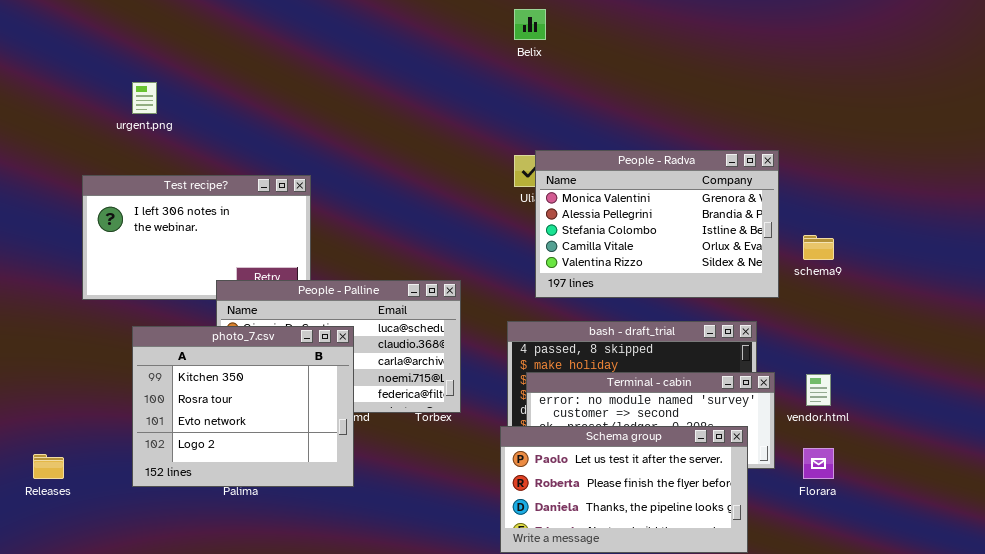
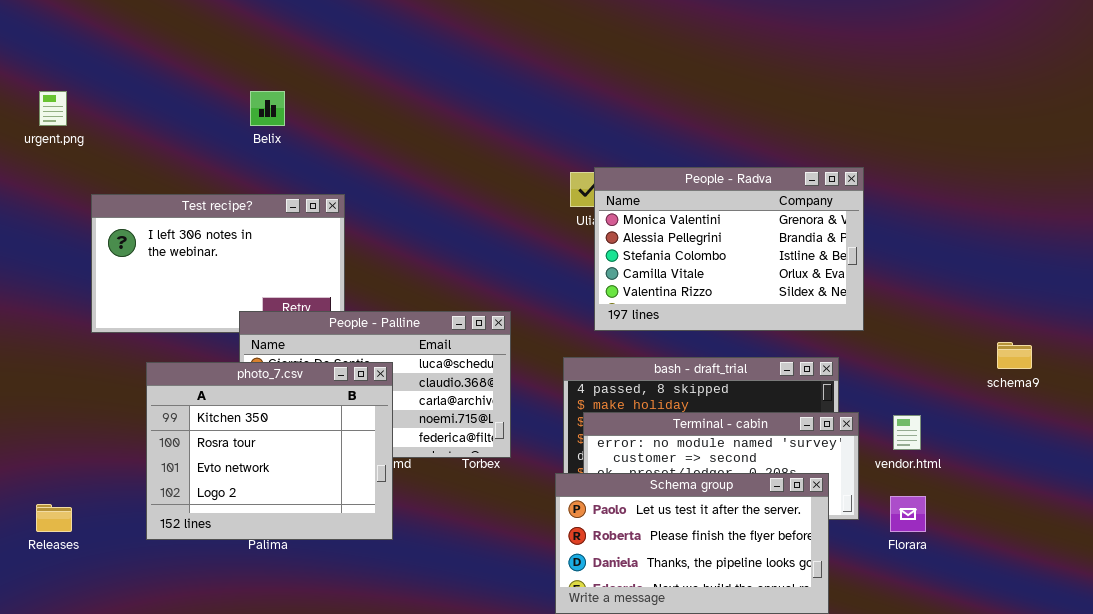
Belix: [514,9,546,40] -> [250,91,285,126], moved
urgent.png: [132,82,157,114] -> [39,91,67,126], moved
schema9: [803,235,834,260] -> [997,342,1032,369], moved

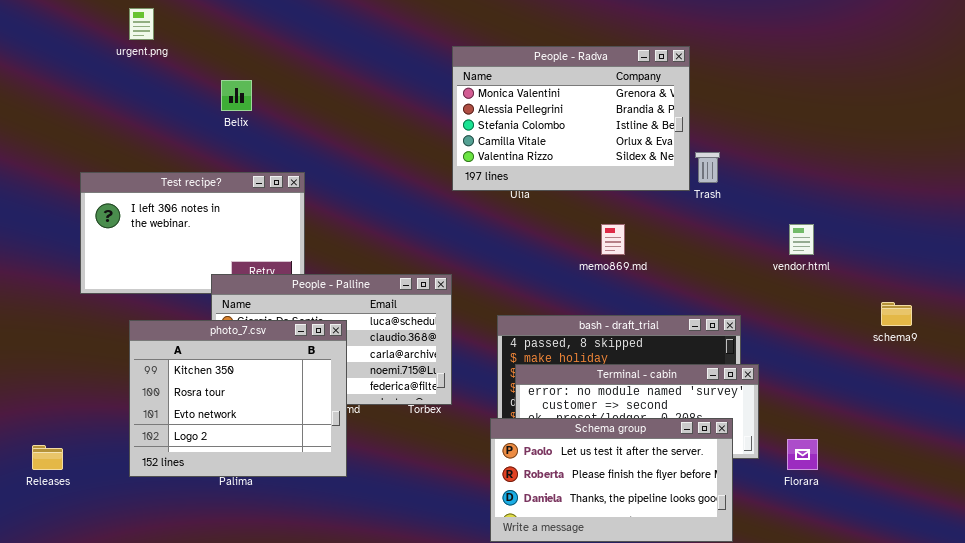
urgent.png: [39,91,67,126] -> [129,8,154,40], moved
People - Radva: [594,167,864,331] -> [452,46,690,191], moved
vendor.html: [893,415,921,450] -> [789,224,814,255], moved

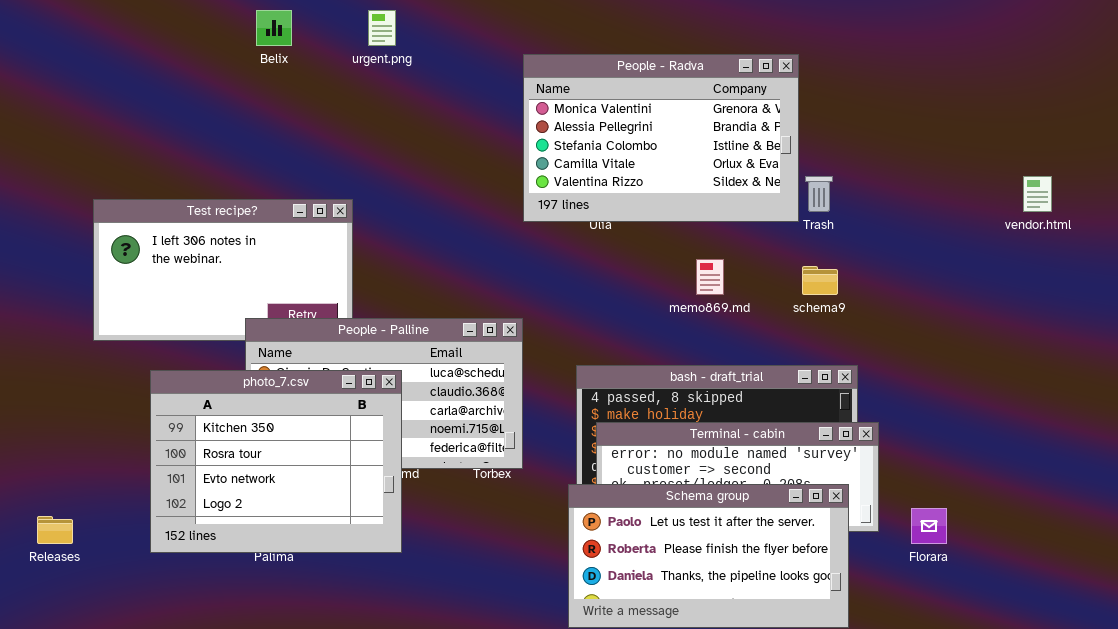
urgent.png: [129,8,154,40] -> [368,10,396,46], moved
Belix: [221,80,252,111] -> [256,10,292,46], moved
vendor.html: [789,224,814,255] -> [1023,176,1052,212], moved
schema9: [881,302,912,326] -> [802,266,838,295], moved

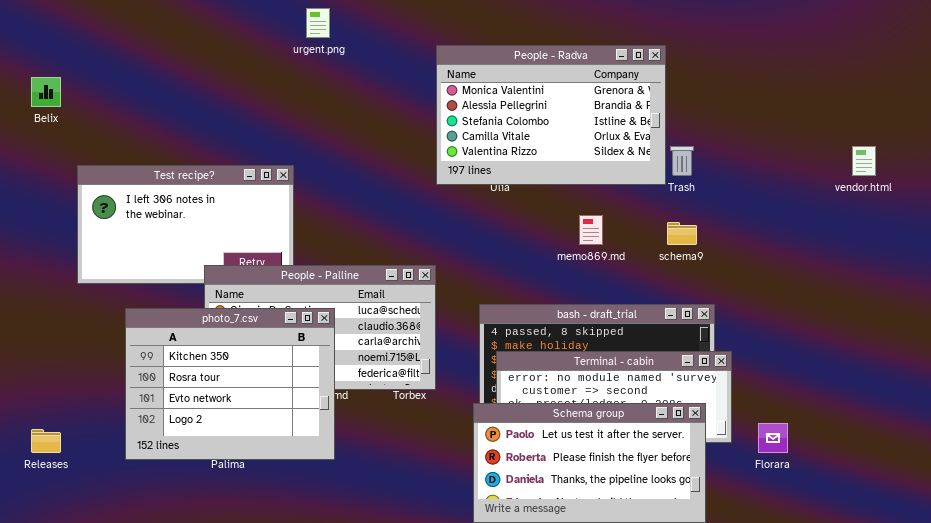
Belix: [256,10,292,46] -> [31,77,61,107], moved

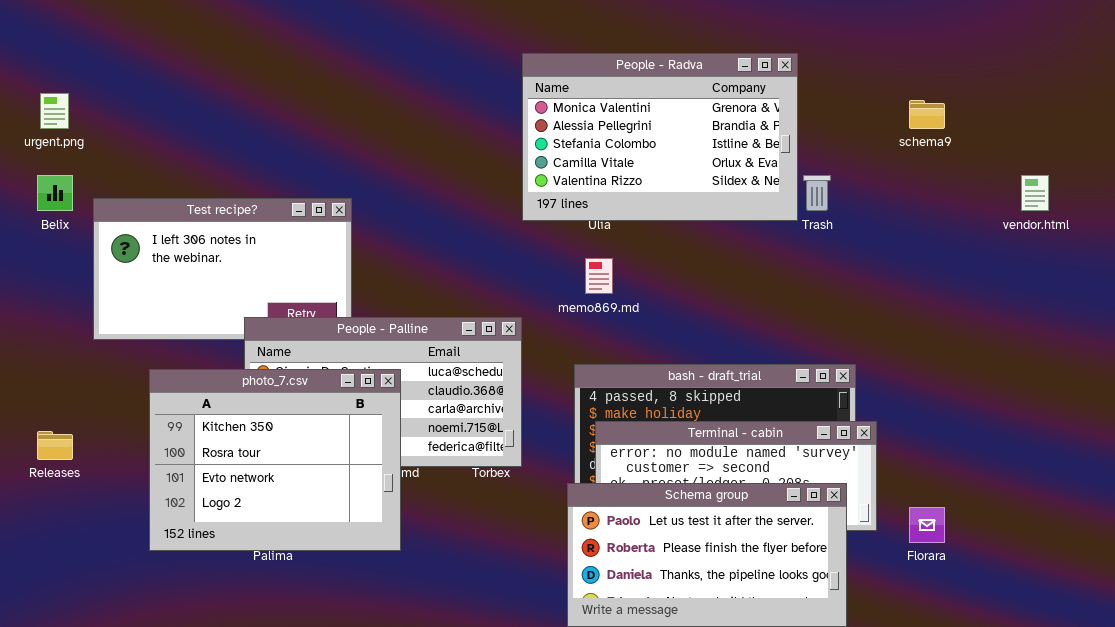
urgent.png: [306,8,330,38] -> [40,93,69,129], moved
Belix: [31,77,61,107] -> [37,175,73,211], moved
memo869.md: [579,215,603,245] -> [585,258,613,294], moved
schema9: [667,222,697,245] -> [909,100,945,129], moved
Releases: [31,429,61,453] -> [37,431,73,460], moved

